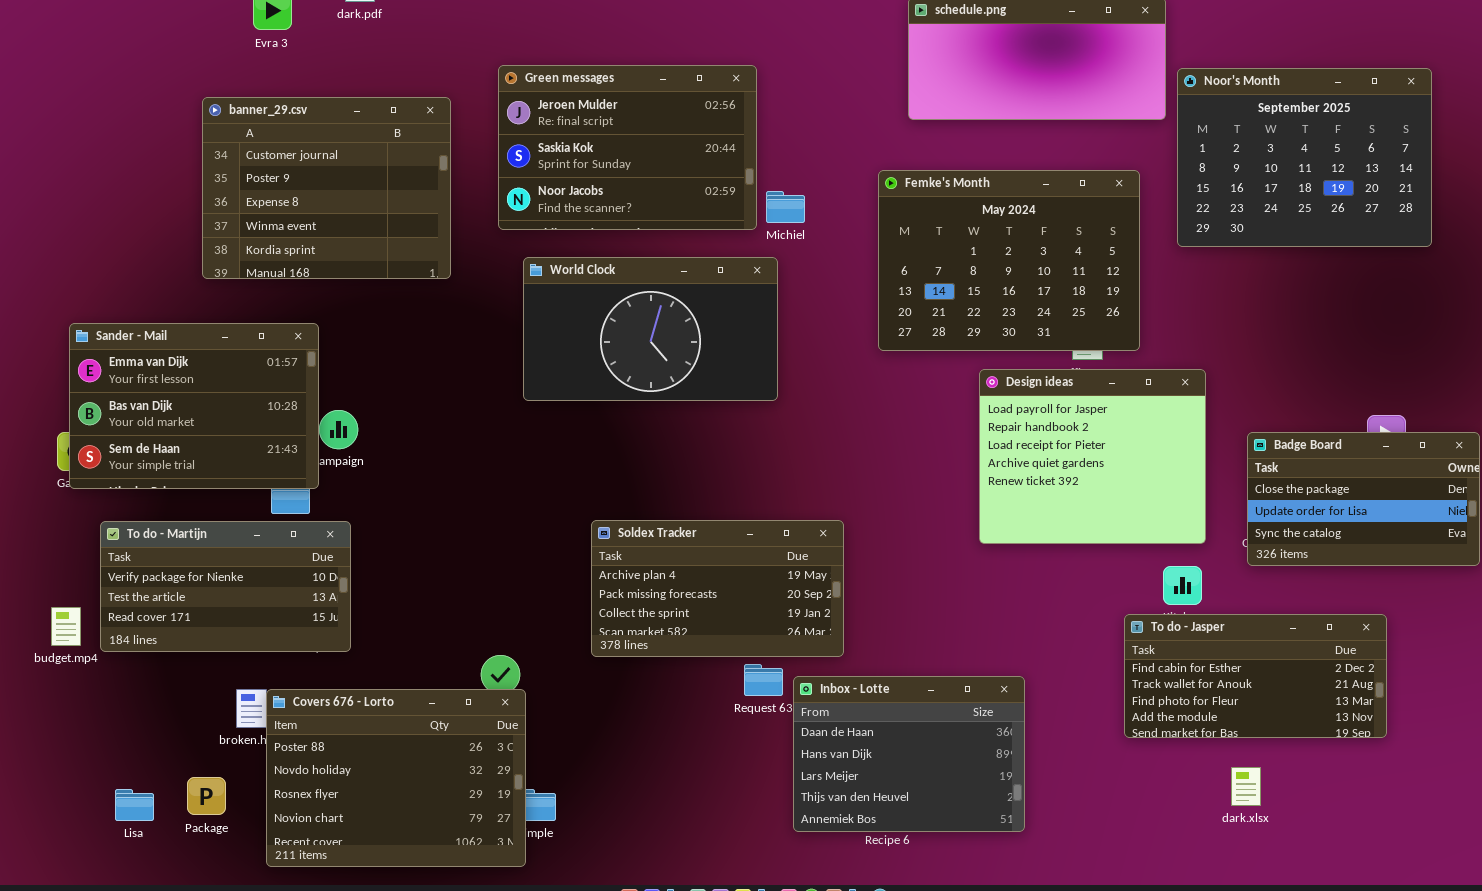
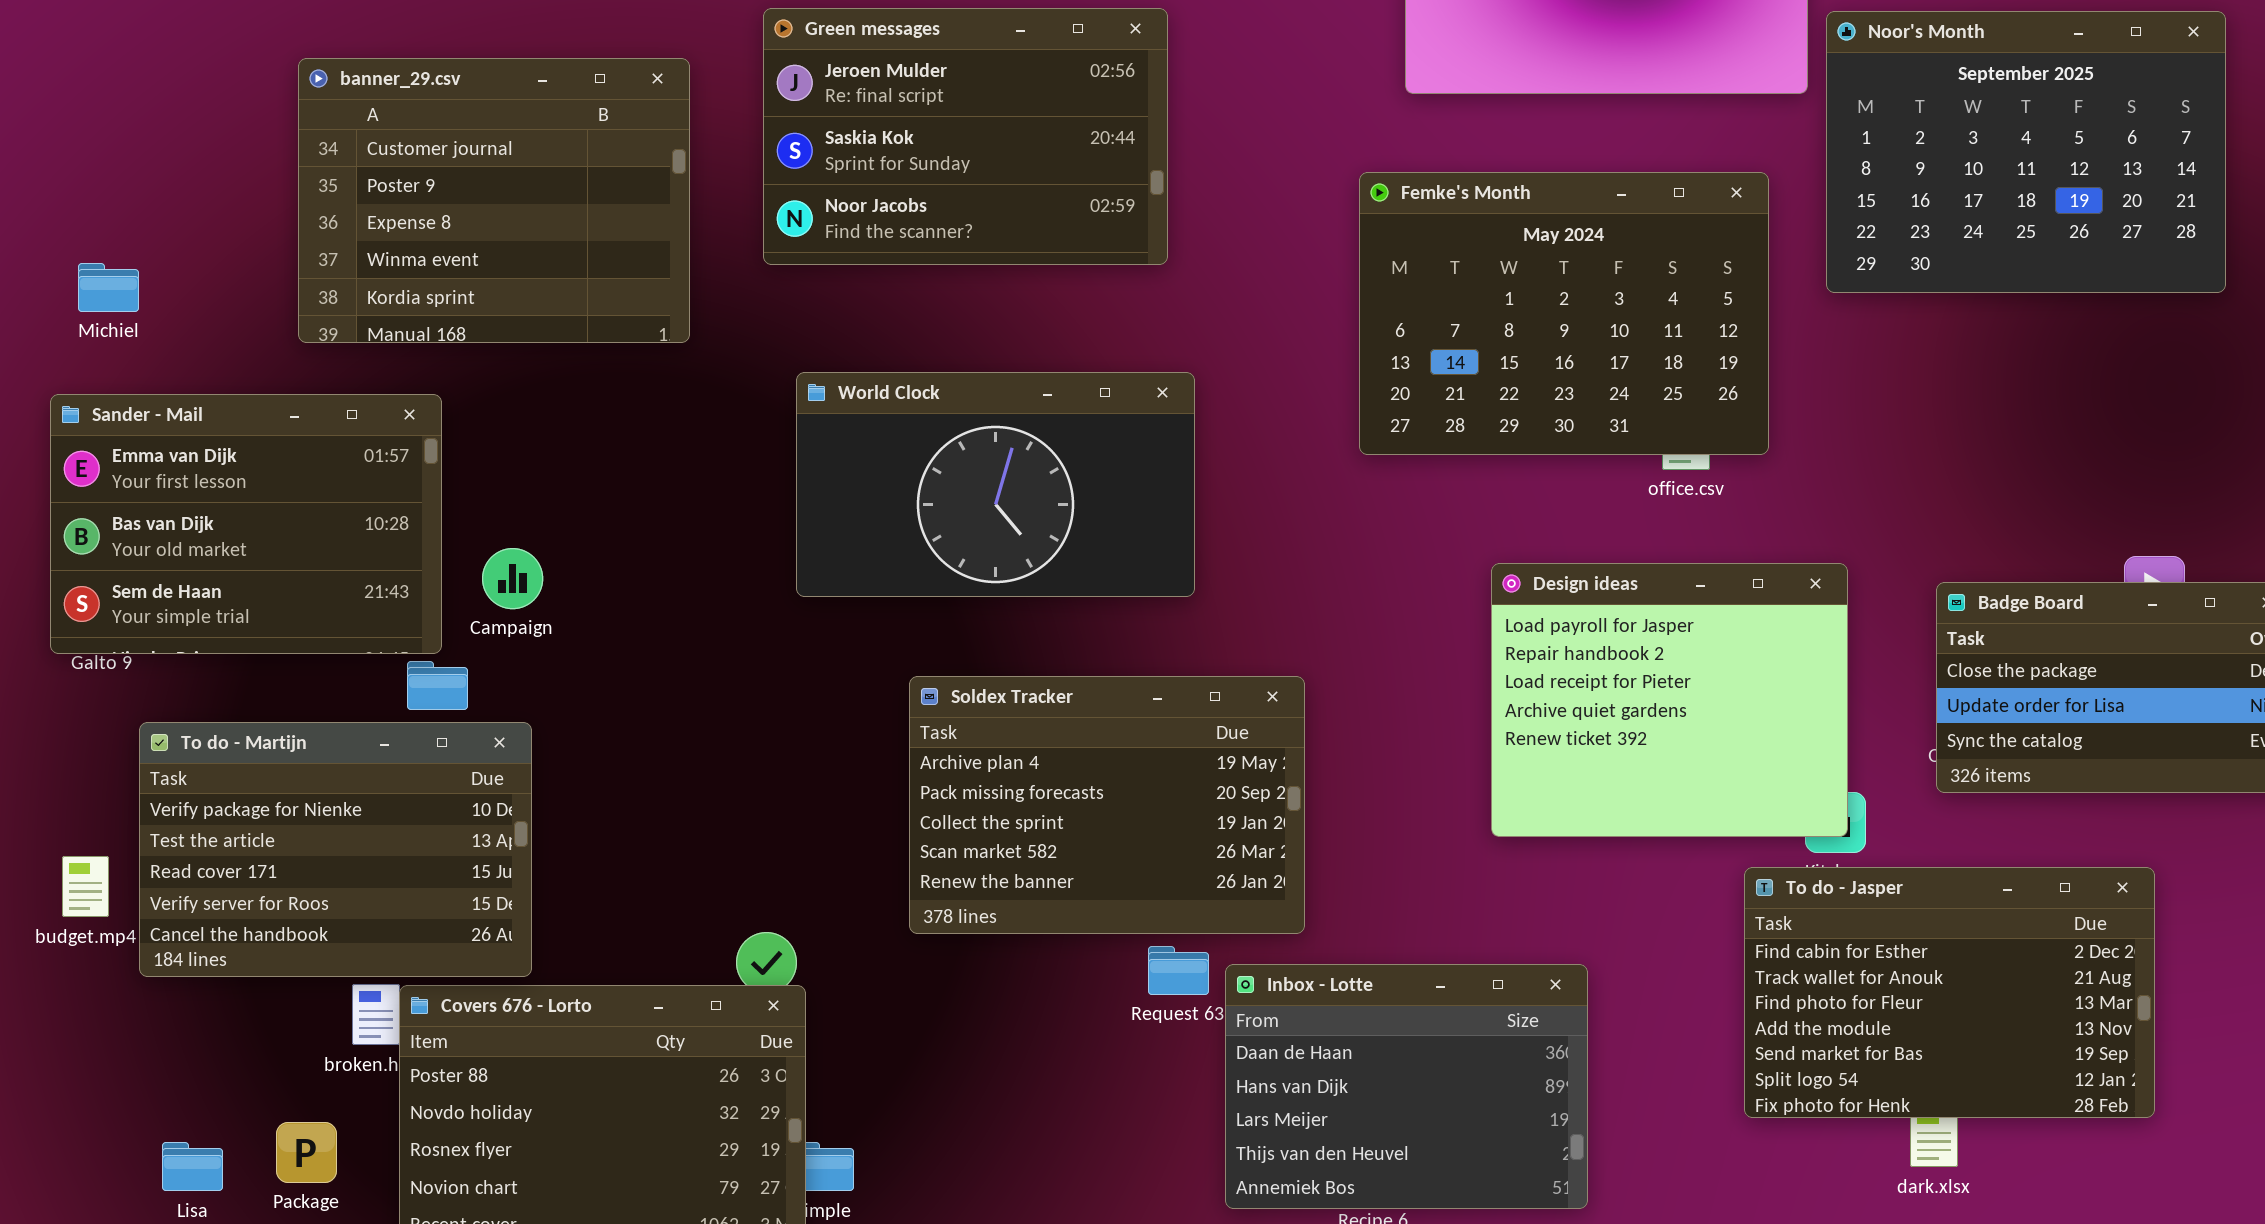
Michiel: [766,191,805,223] -> [78,263,139,312], moved
World Clock: [523,257,778,401] -> [796,372,1195,597], moved
Sander - Mail: [69,323,319,489] -> [50,394,442,654], moved
Design ideas: [979,369,1206,544] -> [1491,563,1848,837], moved
Soldex Tracker: [591,520,844,657] -> [909,676,1305,934], resized
To do - Martijn: [100,521,351,652] -> [139,722,532,977], resized
To do - Jasper: [1124,614,1387,738] -> [1744,867,2155,1118], resized

